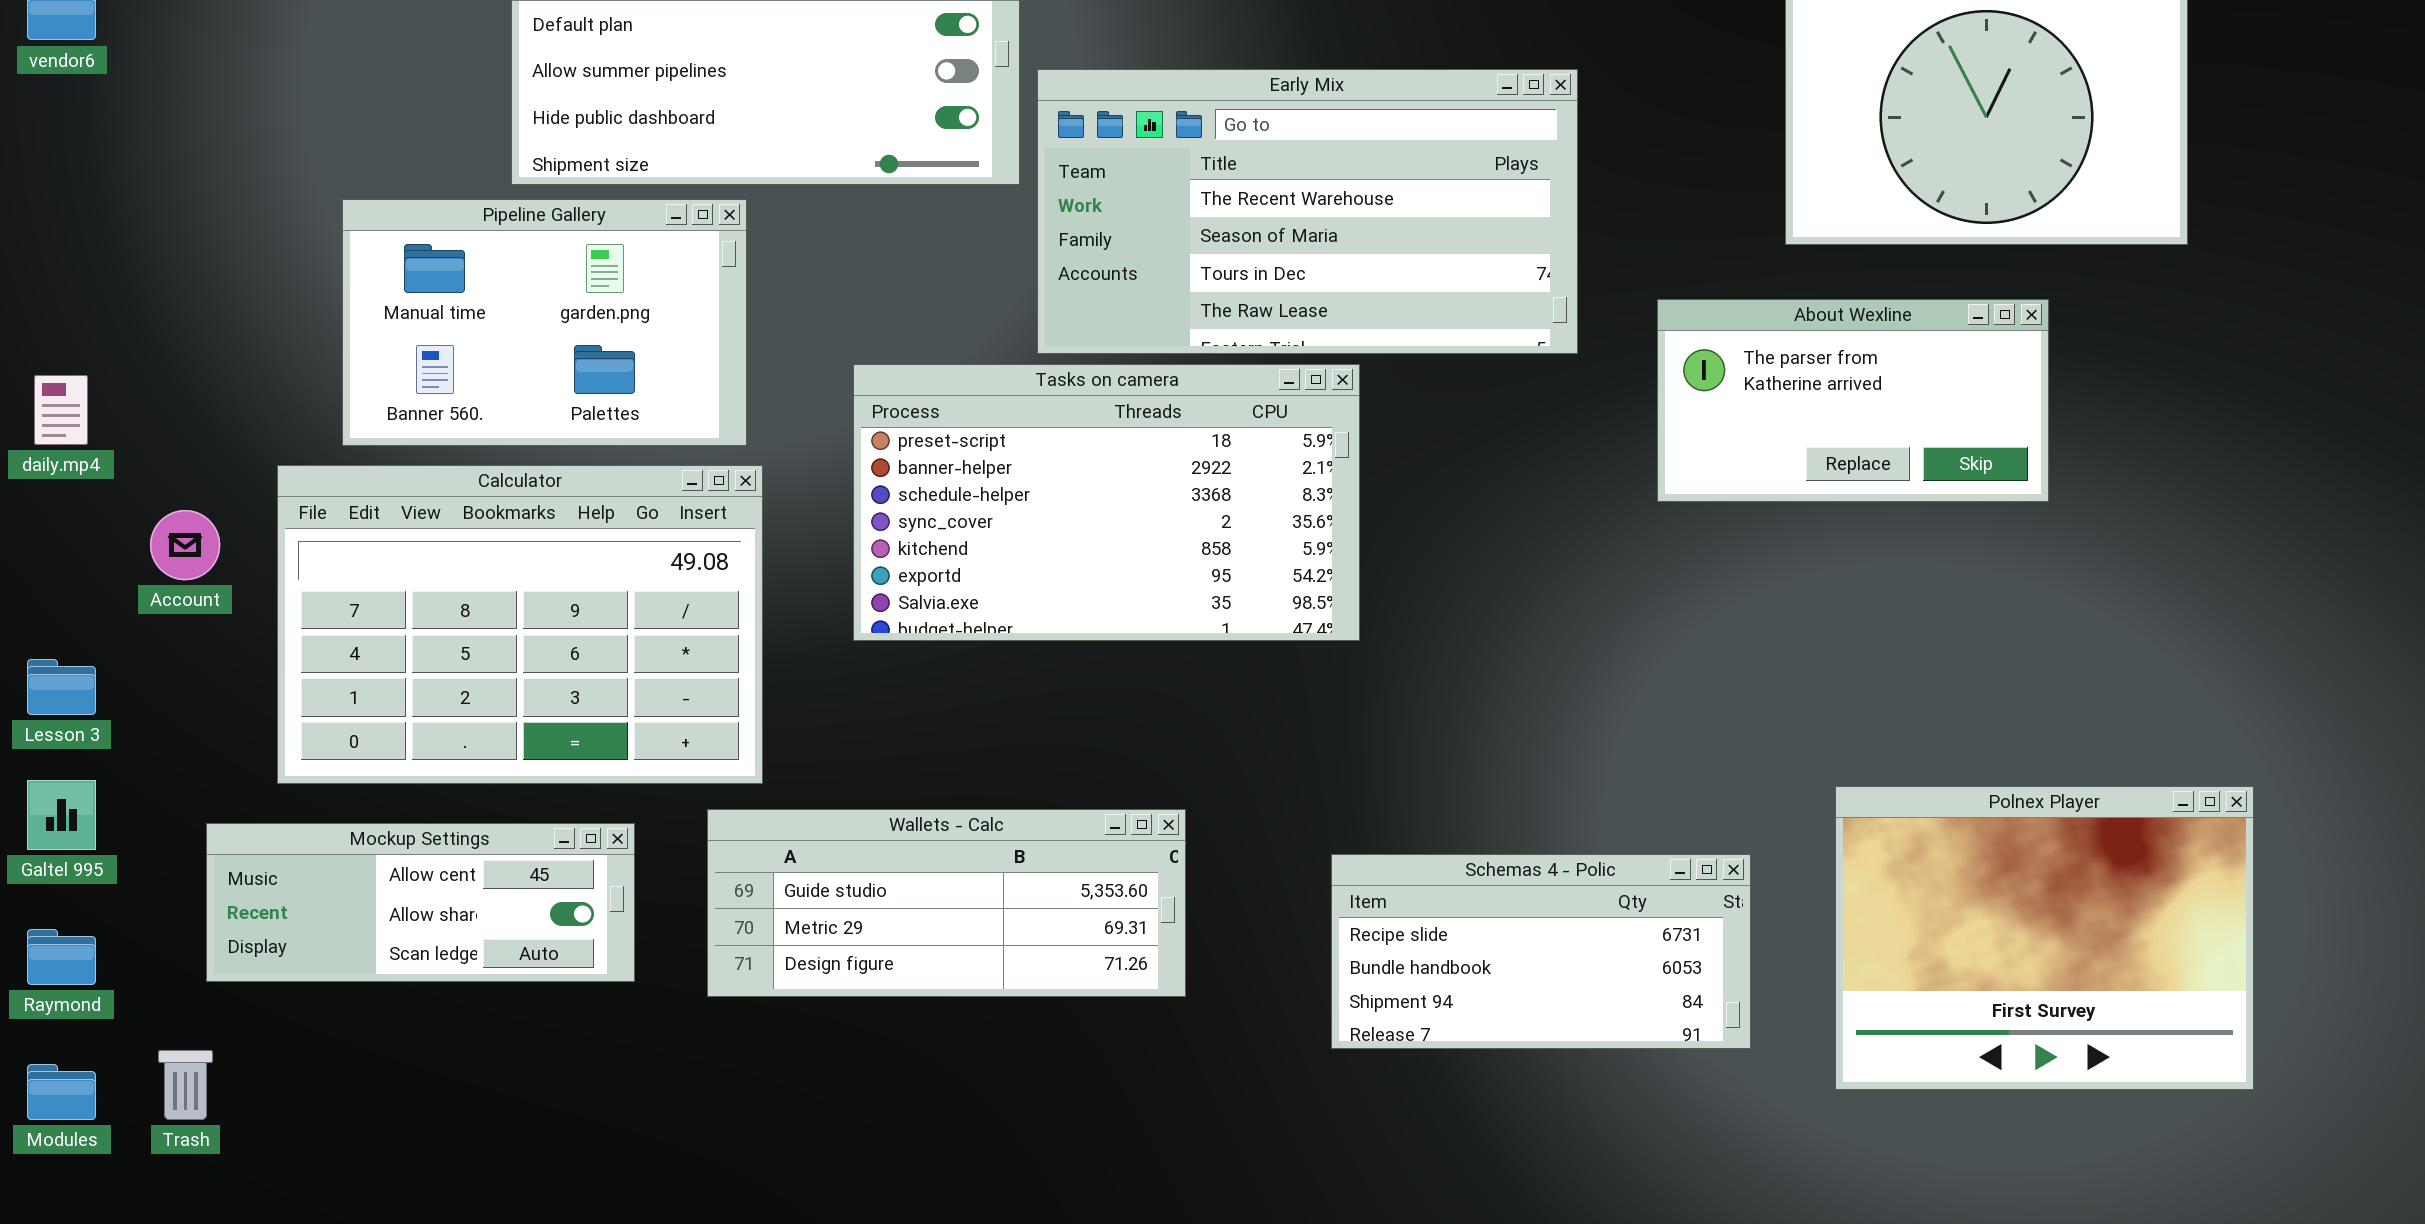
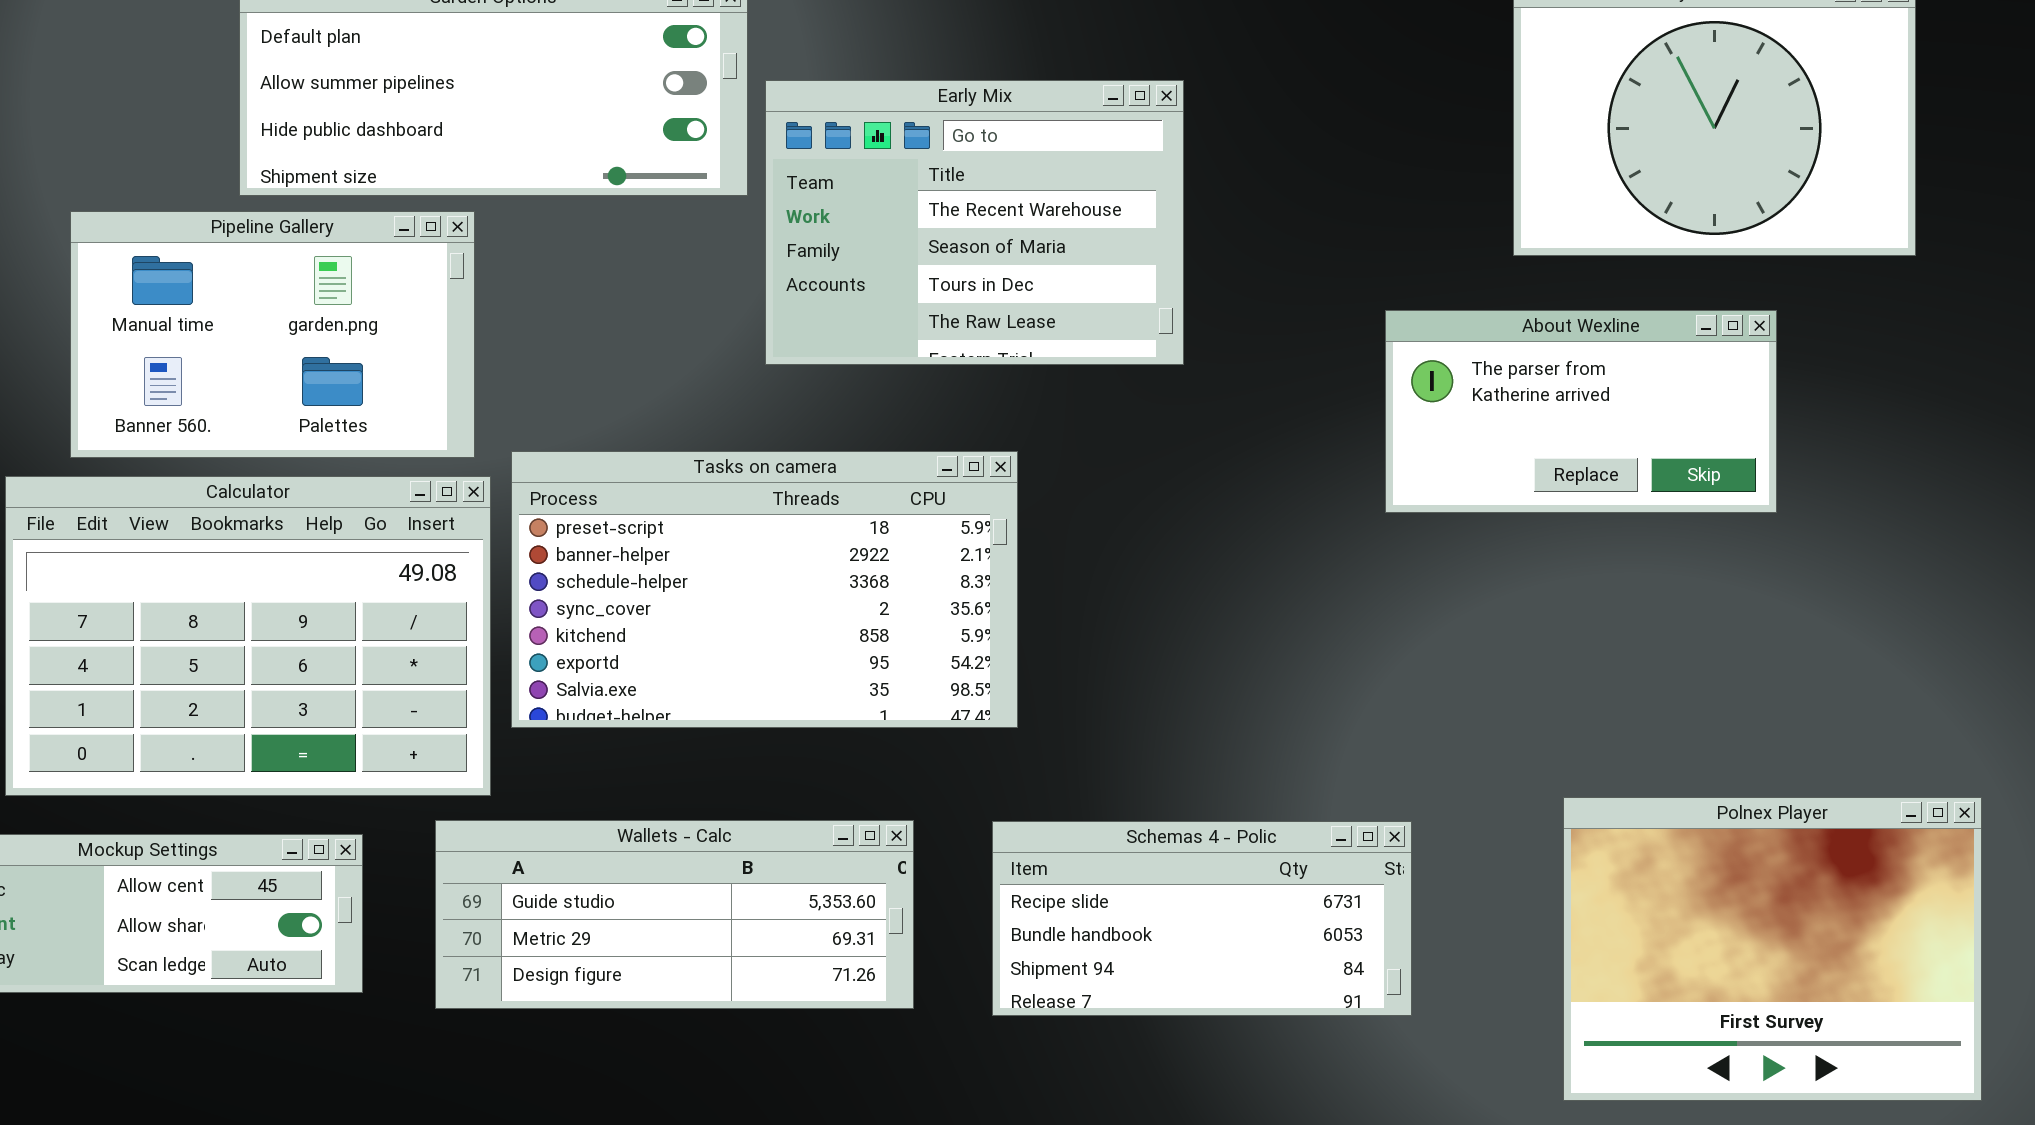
Early Mix: [1037,69,1578,354] -> [765,80,1184,365], resized
Tasks on camera: [853,364,1360,641] -> [511,451,1018,728], moved
Schemas 4 - Polic: [1331,854,1751,1049] -> [992,821,1412,1016], moved

